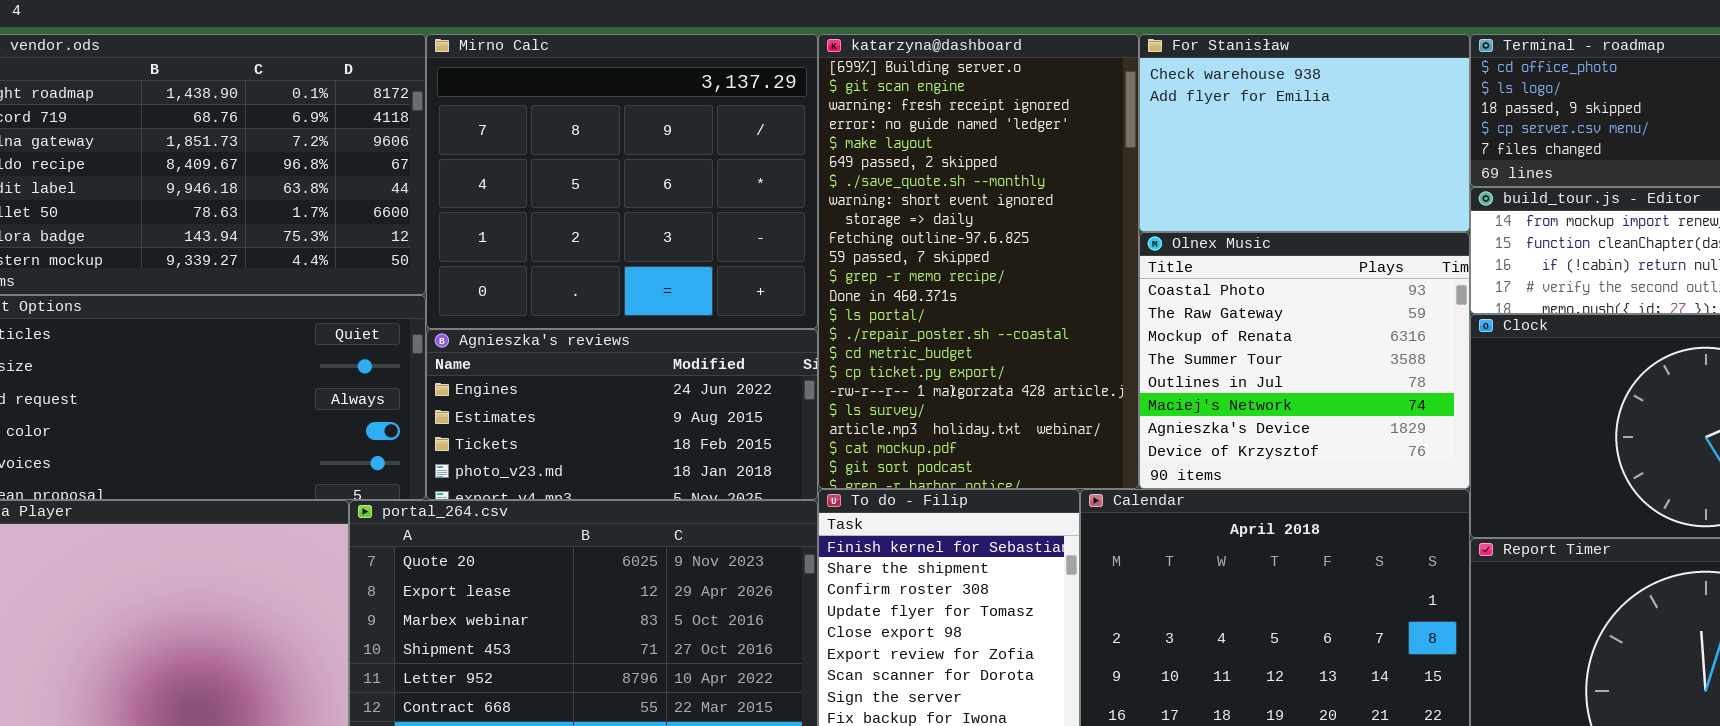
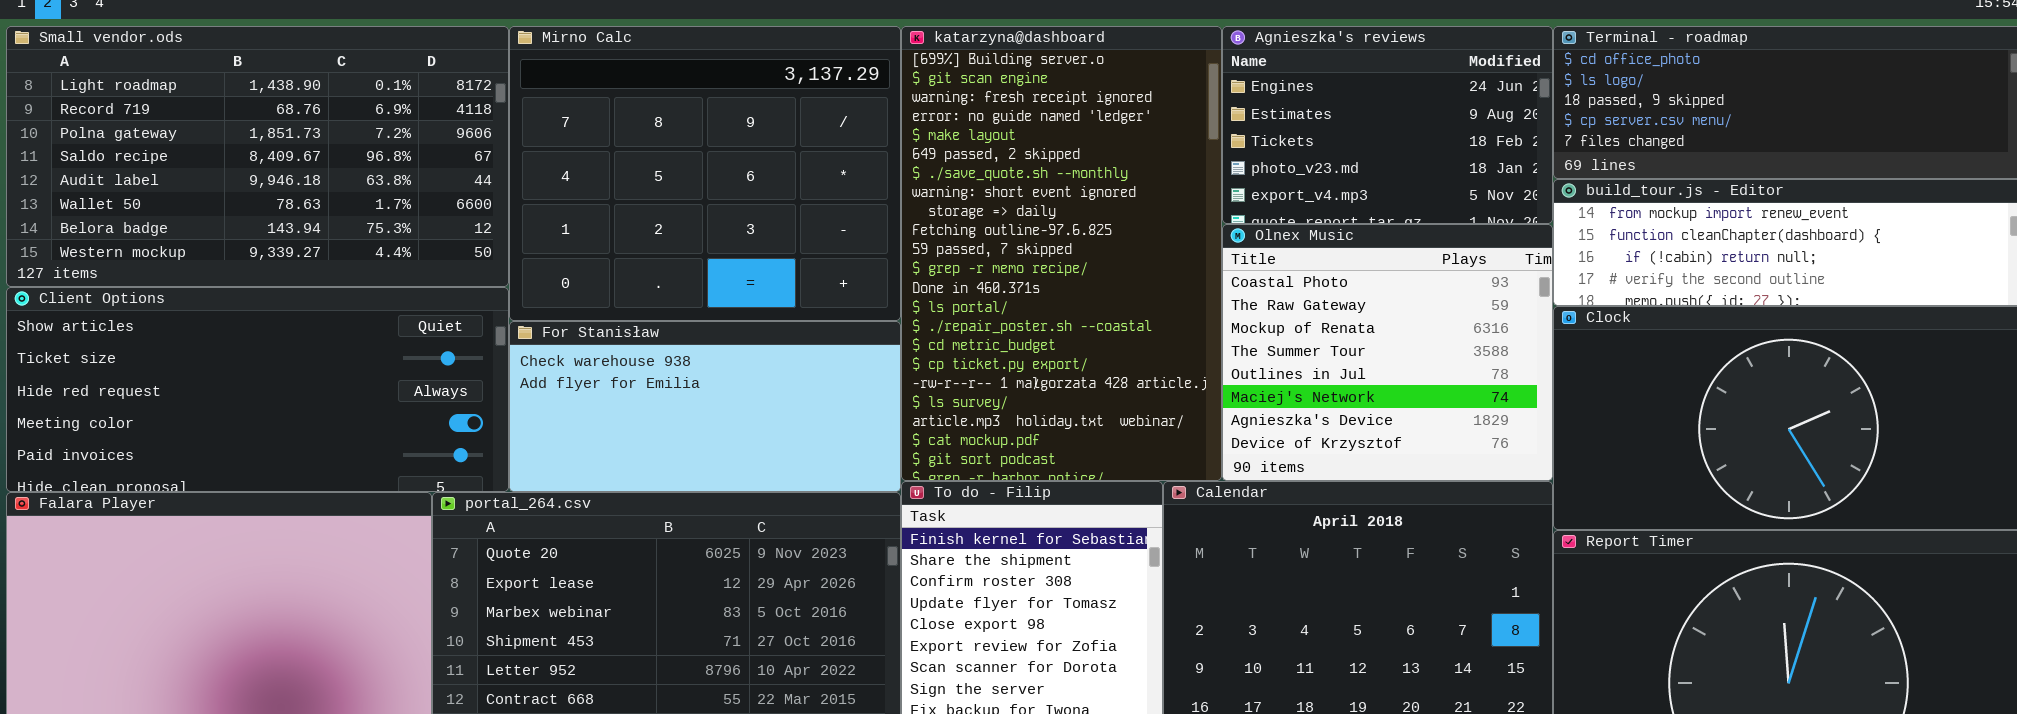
For Stanisław: [1139,34,1470,232] -> [509,321,901,492], moved, resized
Agnieszka's reviews: [426,329,818,500] -> [1222,26,1553,224], moved, resized

